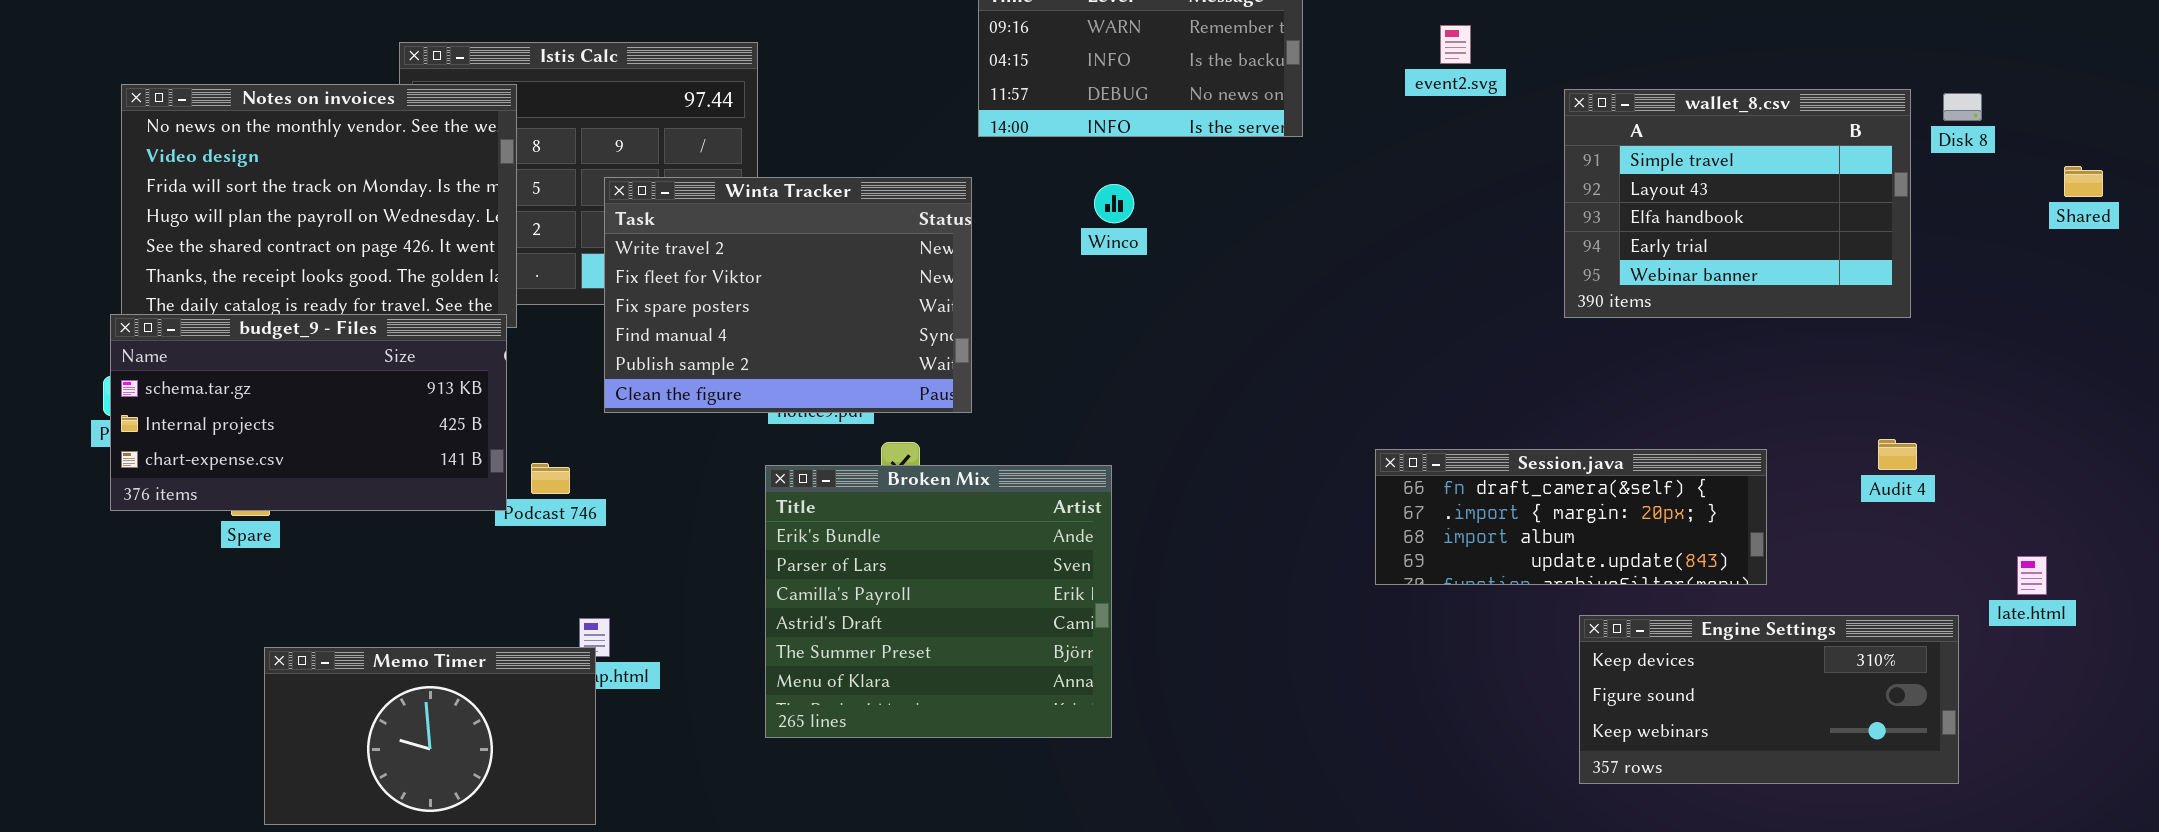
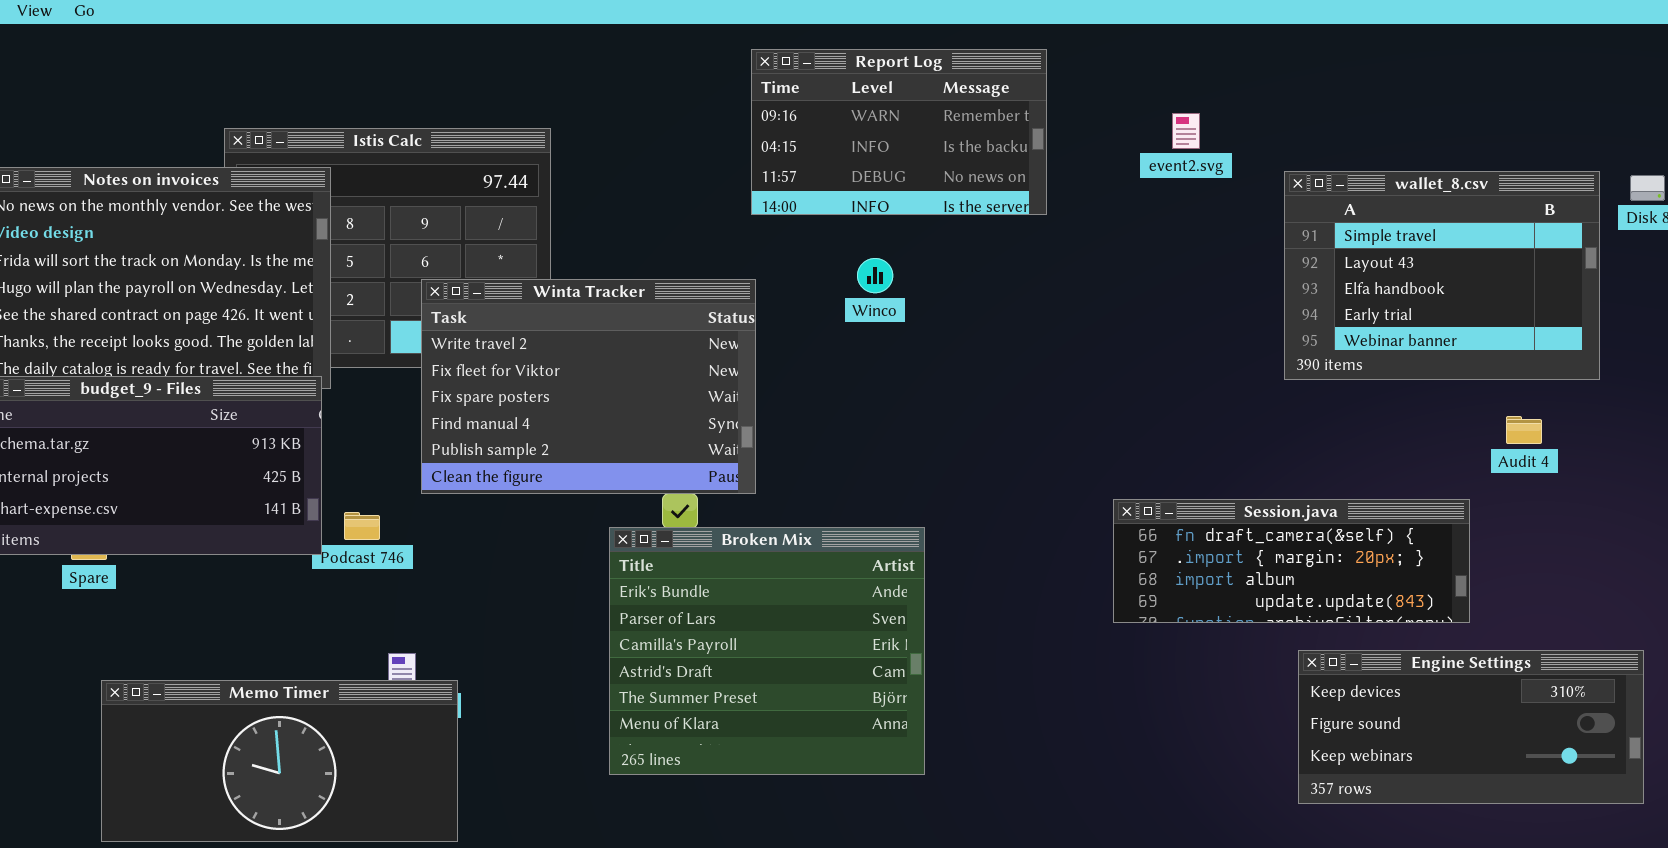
Winta Tracker: [604,177,972,413] -> [421,279,756,494], moved
Audit 4: [1878,439,1917,470] -> [1506,416,1542,444], moved
Broken Mix: [765,465,1112,738] -> [609,527,925,775], moved
Memo Timer: [264,647,596,825] -> [101,680,458,842], resized

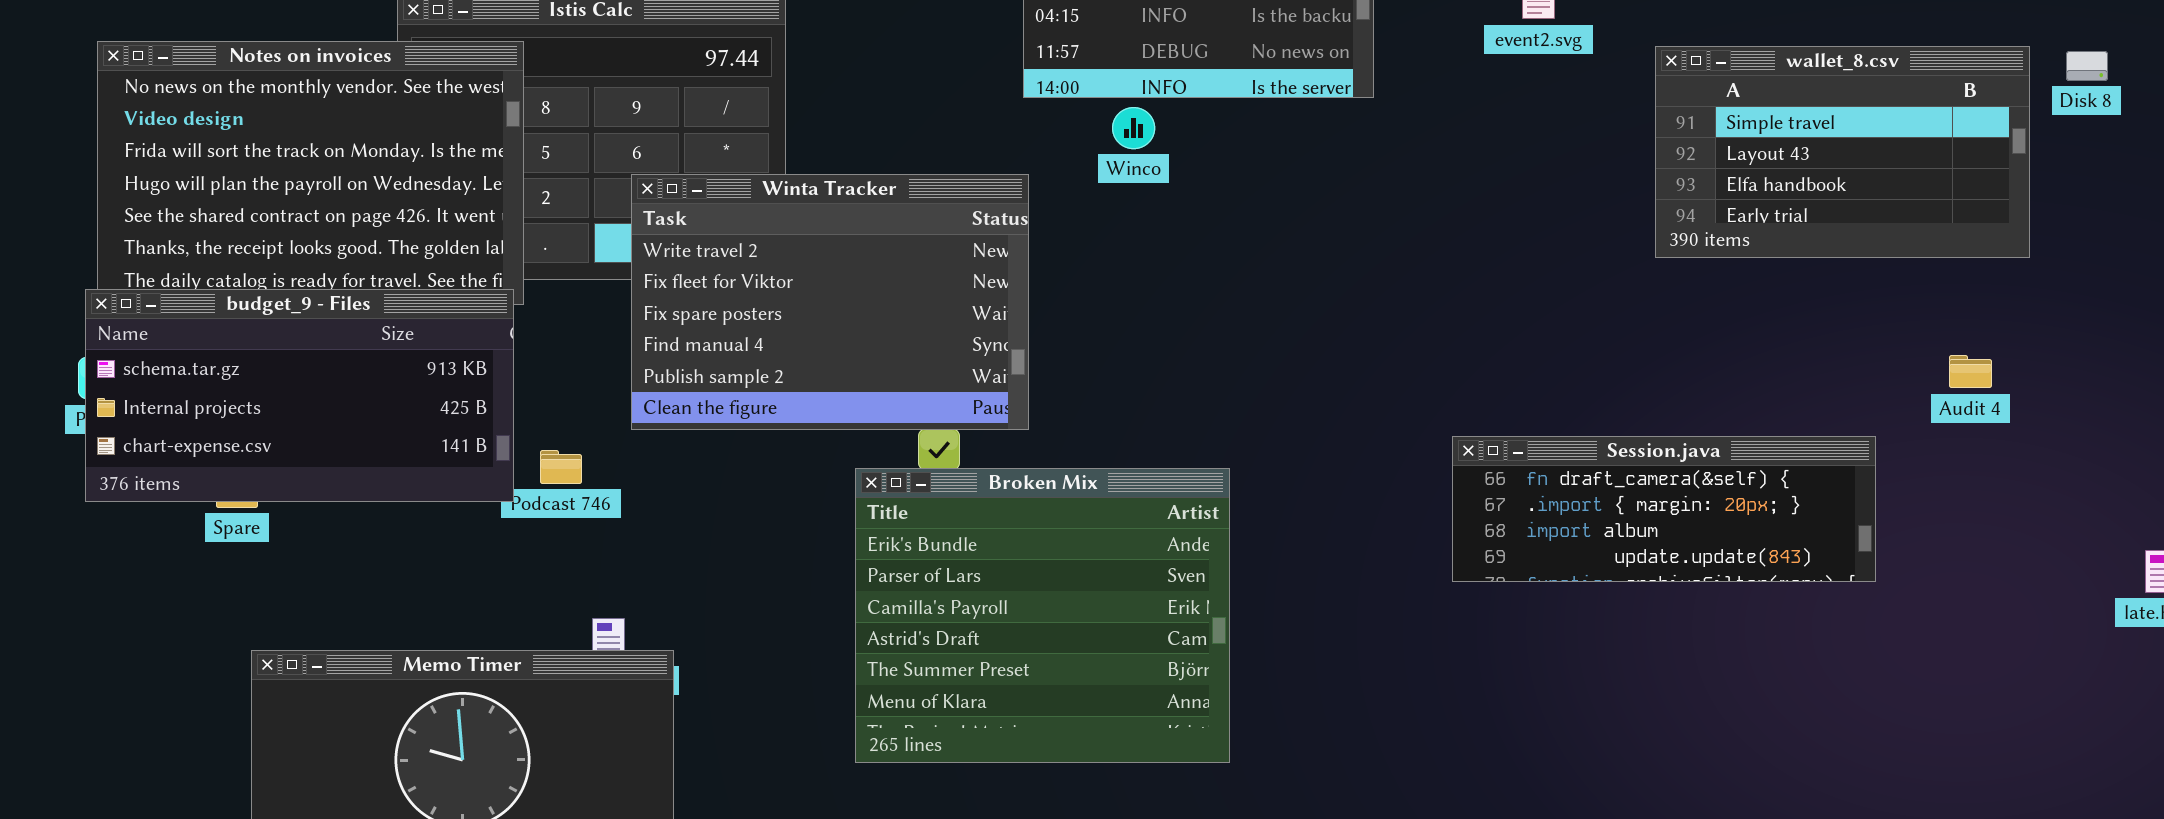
wallet_8.csv: [1284,171,1600,380] -> [1655,46,2030,258], resized
Winco: [857,258,893,293] -> [1112,107,1155,149], moved
Audit 4: [1506,416,1542,444] -> [1949,355,1992,388], moved
Engine Settings: [1298,650,1644,804] -> none, closed

